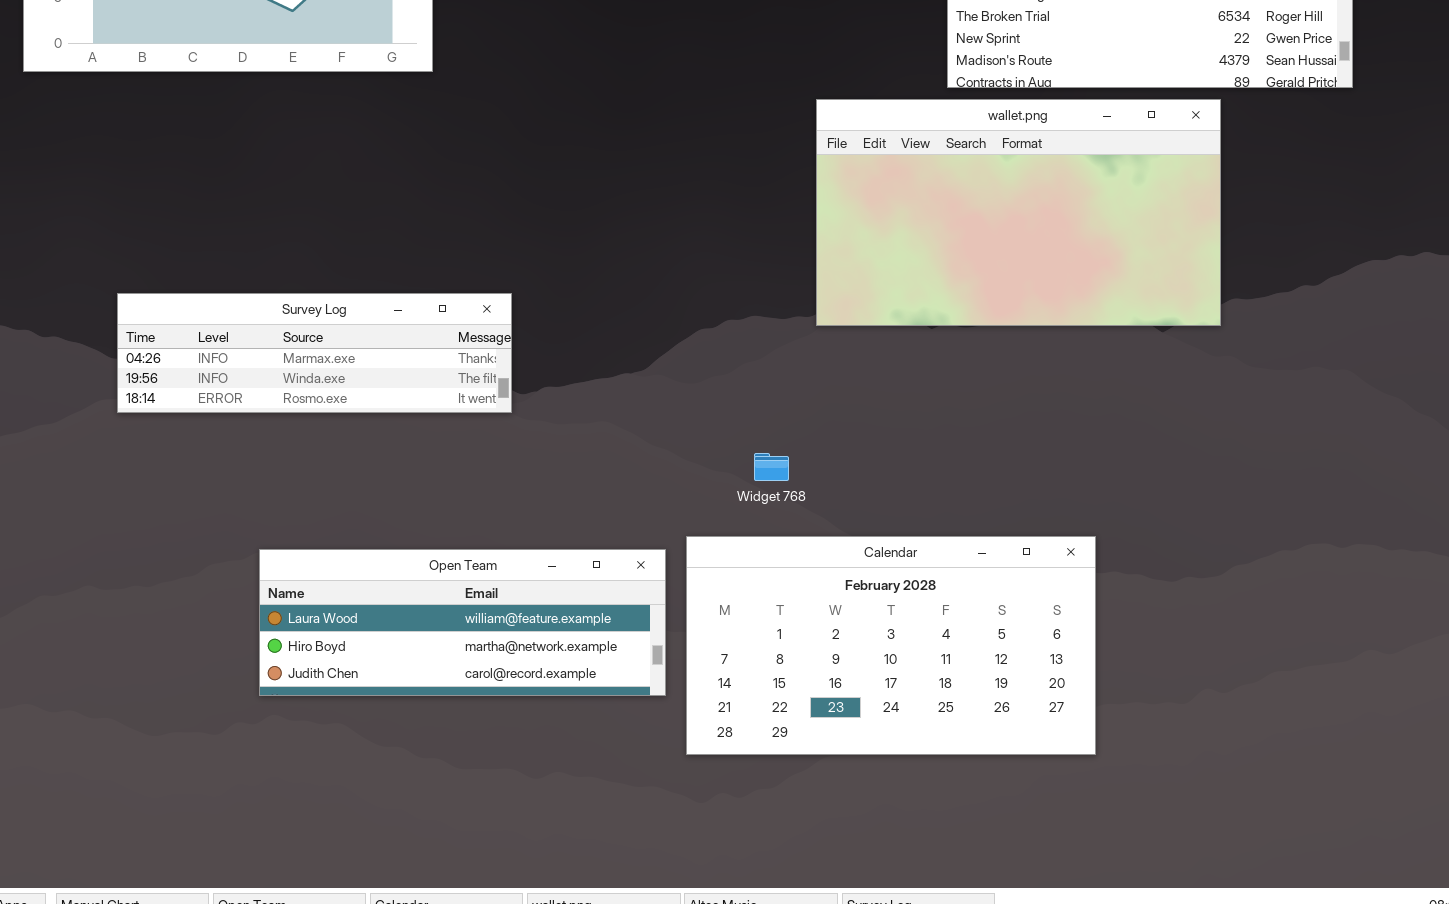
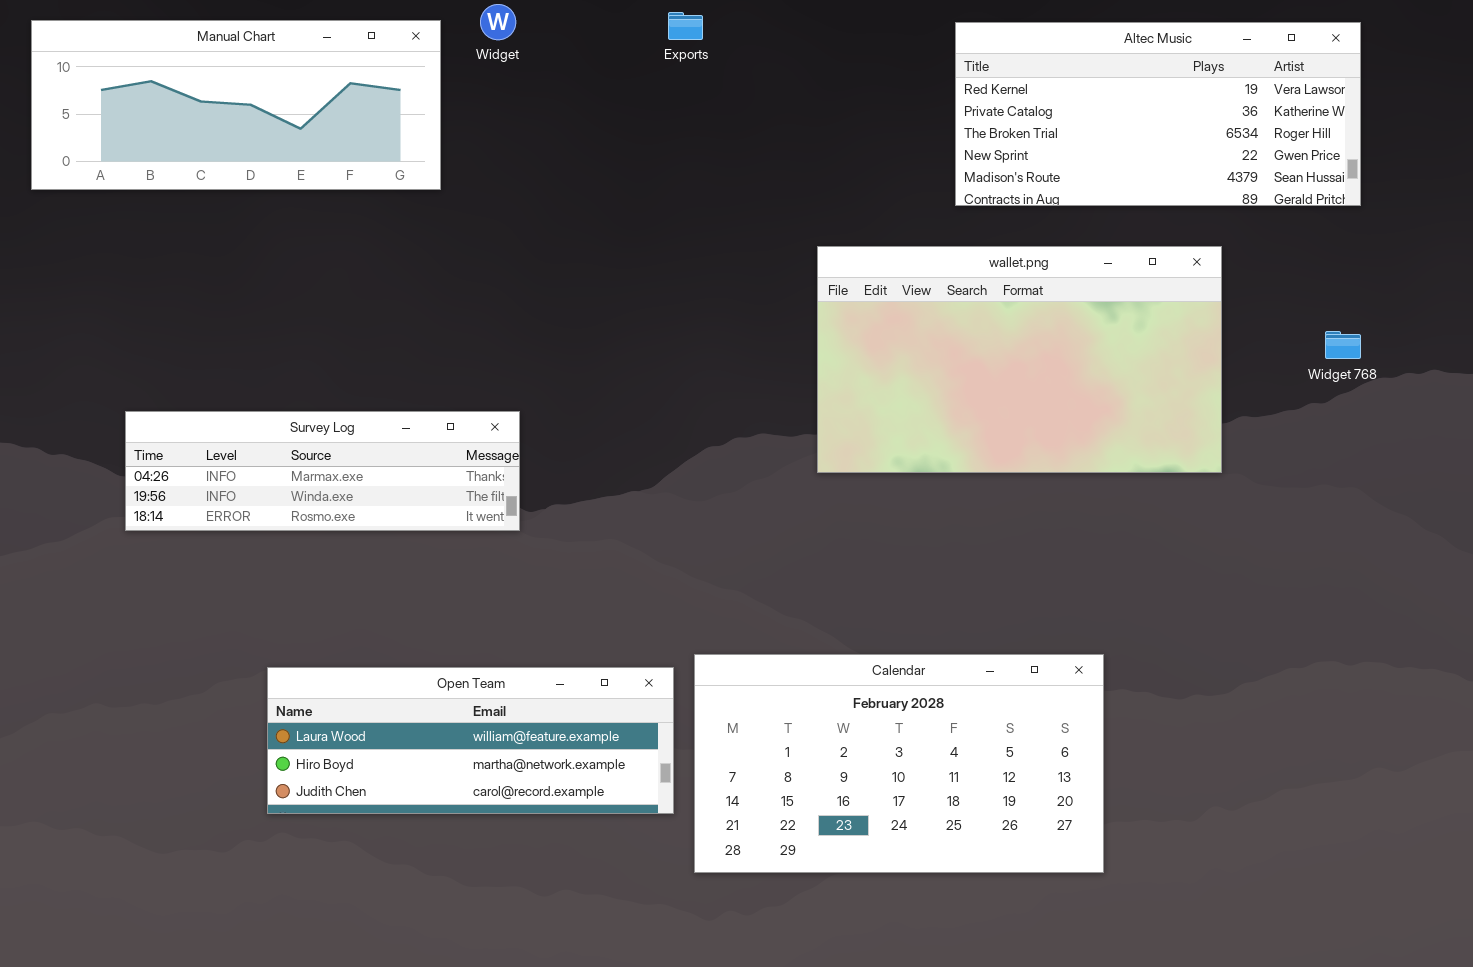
wallet.png: [816,99,1221,326] -> [817,246,1222,473], moved
Widget 768: [754,453,789,481] -> [1325,331,1361,359], moved

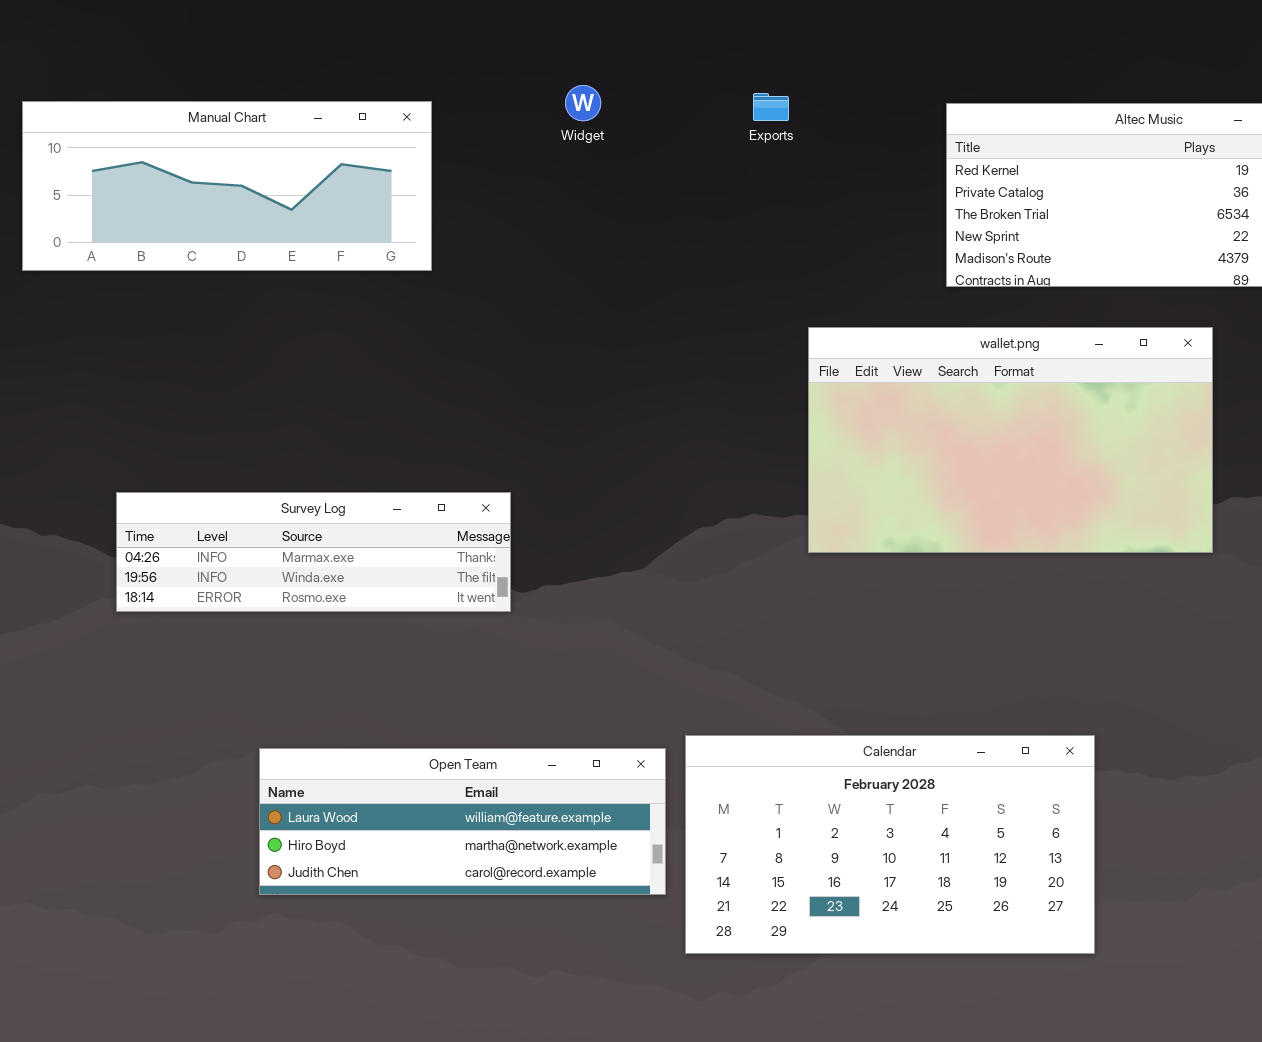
Widget: [480,4,516,40] -> [565,85,601,121], moved
Exports: [668,12,703,40] -> [753,93,789,121], moved

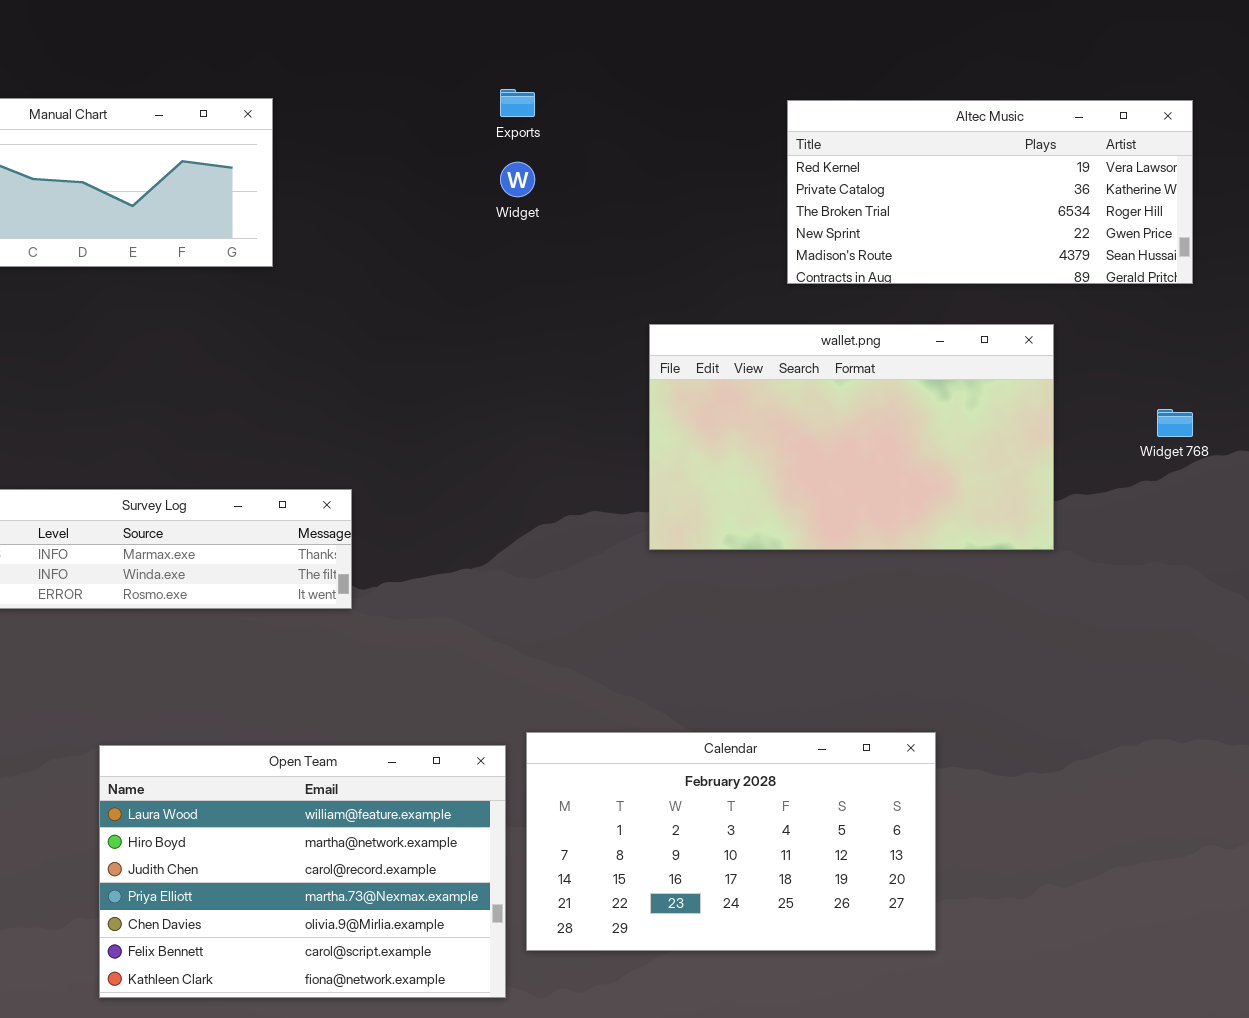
Widget: [565,85,601,121] -> [500,162,535,197], moved
Exports: [753,93,789,121] -> [500,89,535,117], moved
Open Team: [259,748,666,895] -> [99,745,506,998], resized

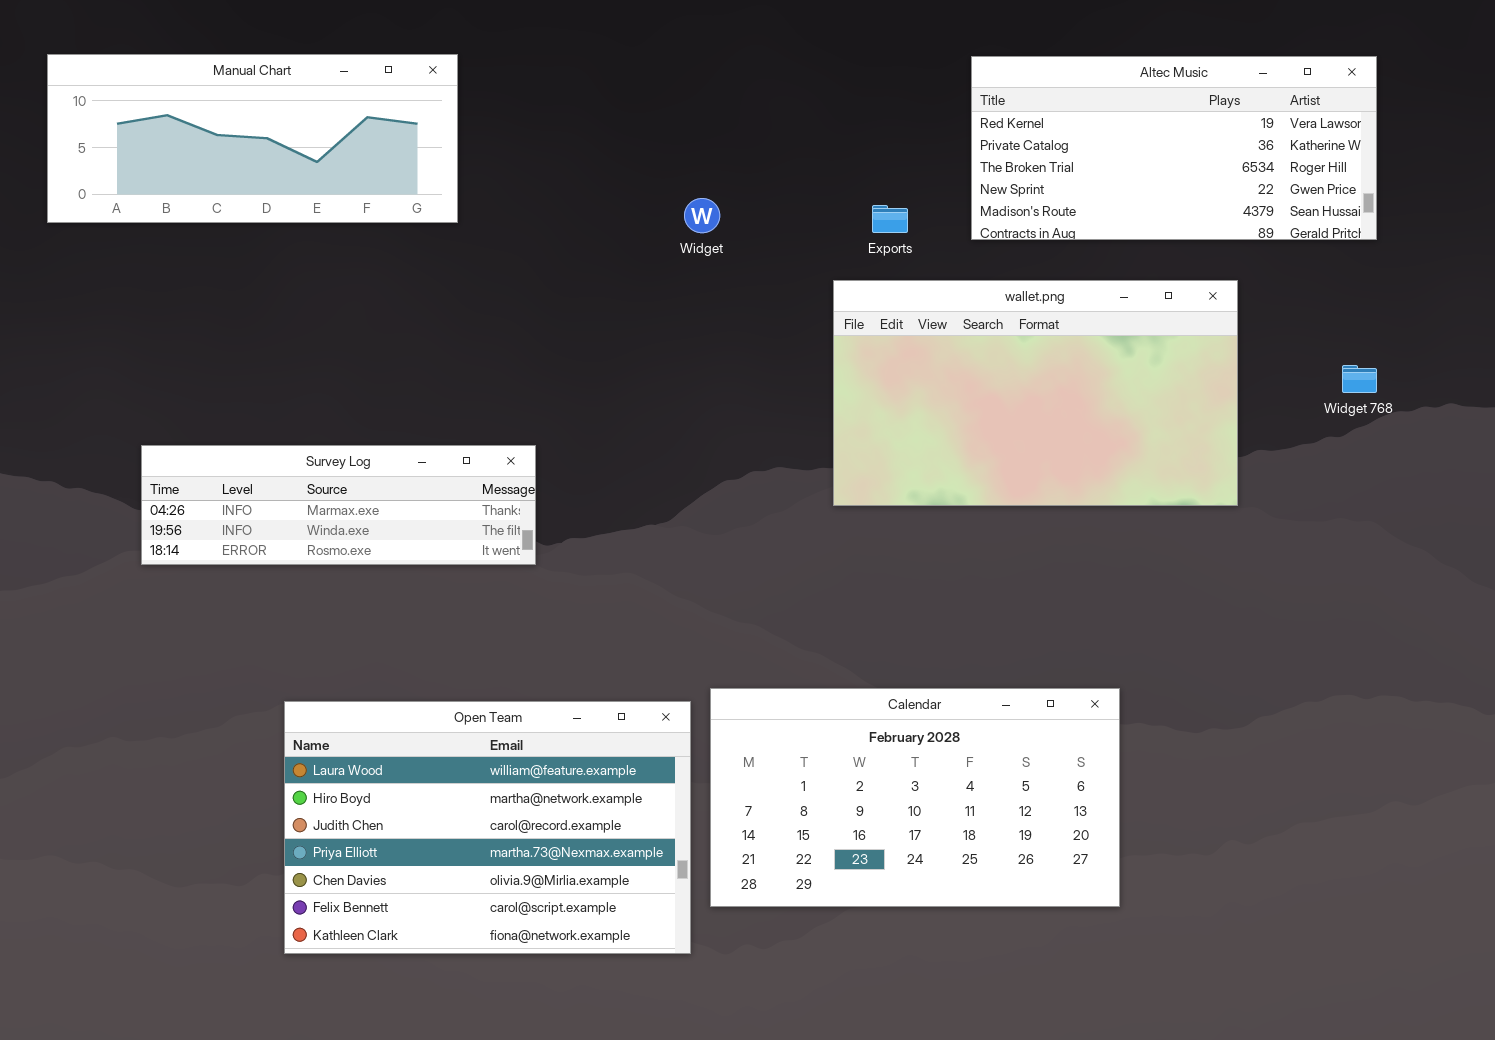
Exports: [500,89,535,117] -> [872,205,908,233], moved
Widget: [500,162,535,197] -> [684,198,720,233], moved

